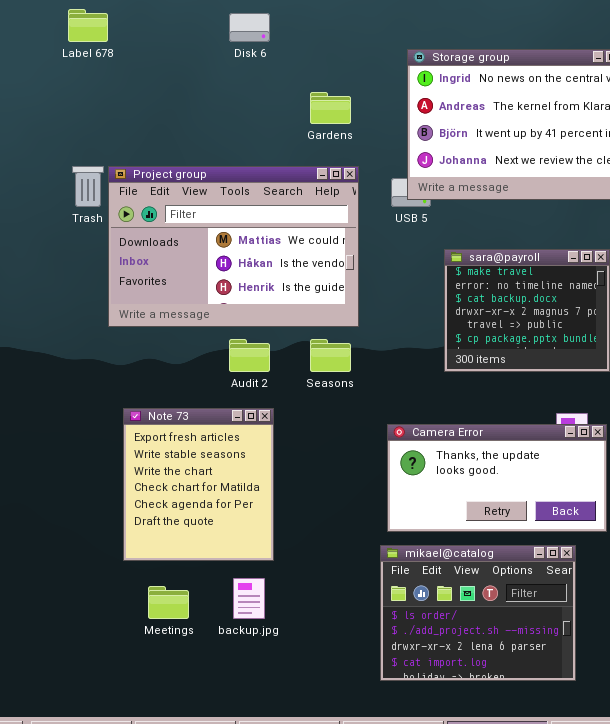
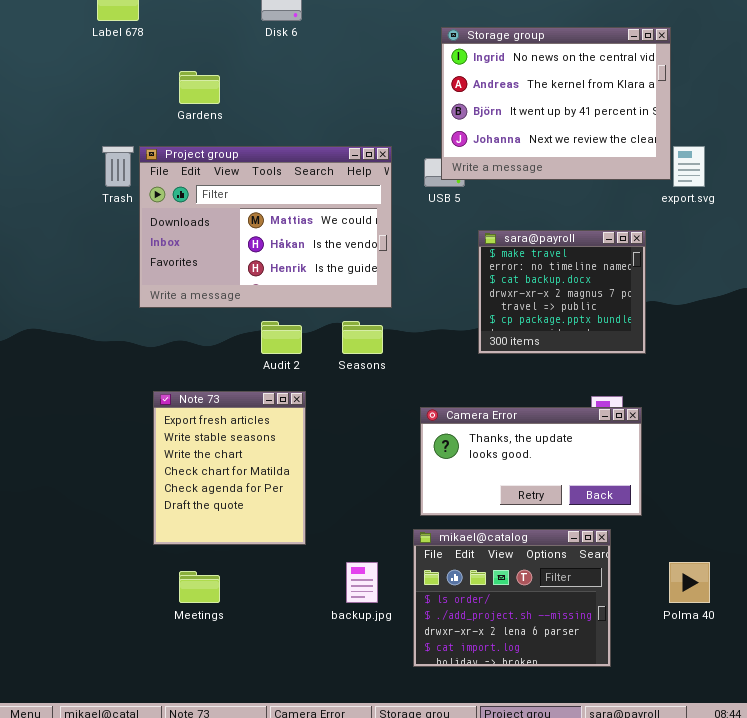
Gardens: [310,92,351,124] -> [179,71,220,104], moved
backup.jpg: [233,578,265,619] -> [346,562,378,603], moved

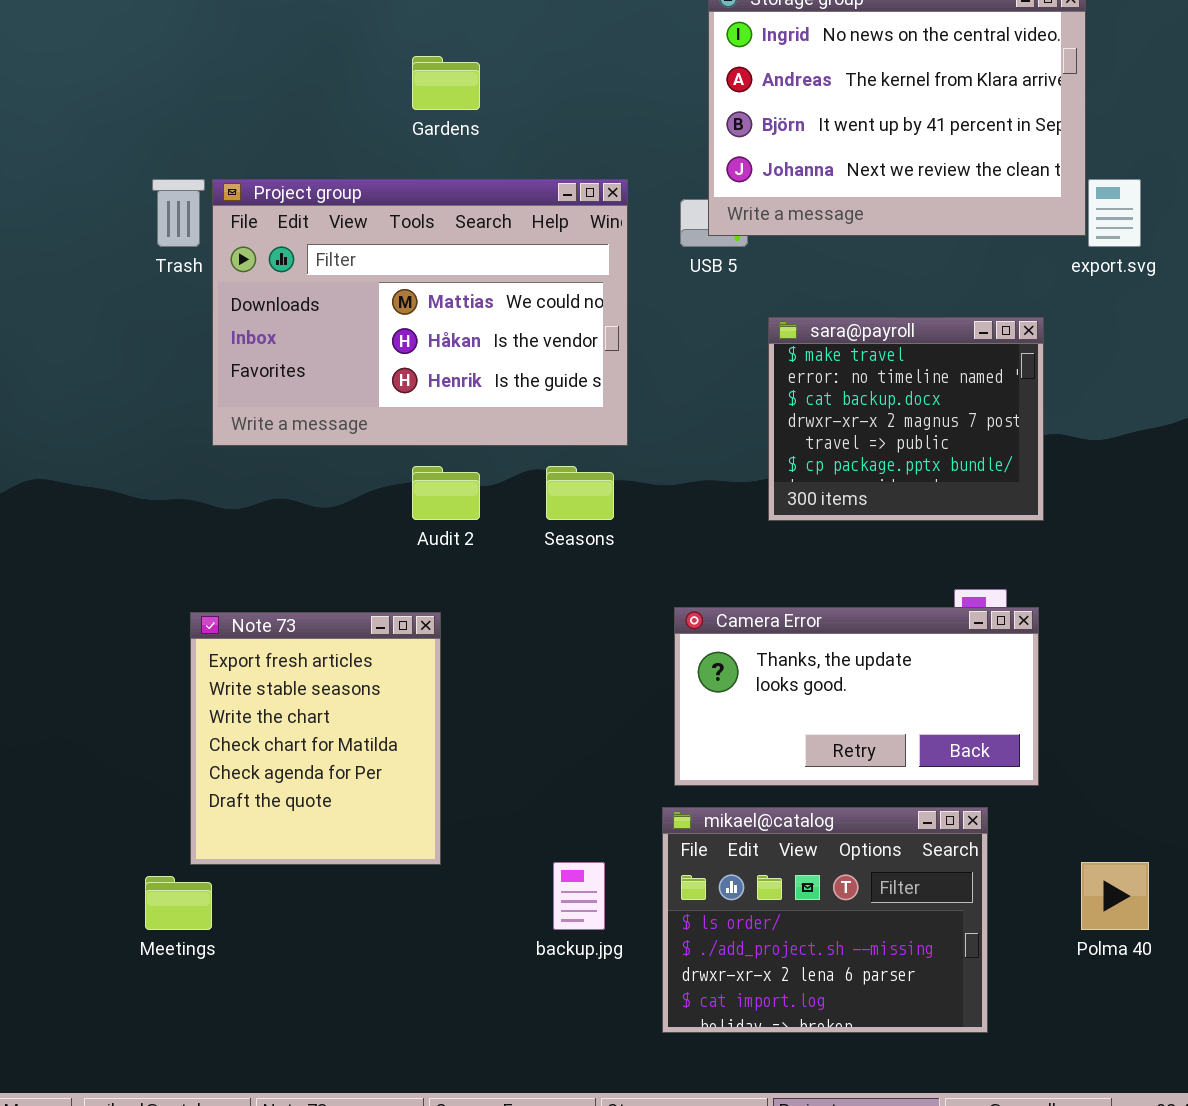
Gardens: [179,71,220,104] -> [412,56,480,110], moved
Note 73: [153,391,306,545] -> [190,612,441,865], moved
Meetings: [179,571,220,603] -> [145,876,212,930], moved

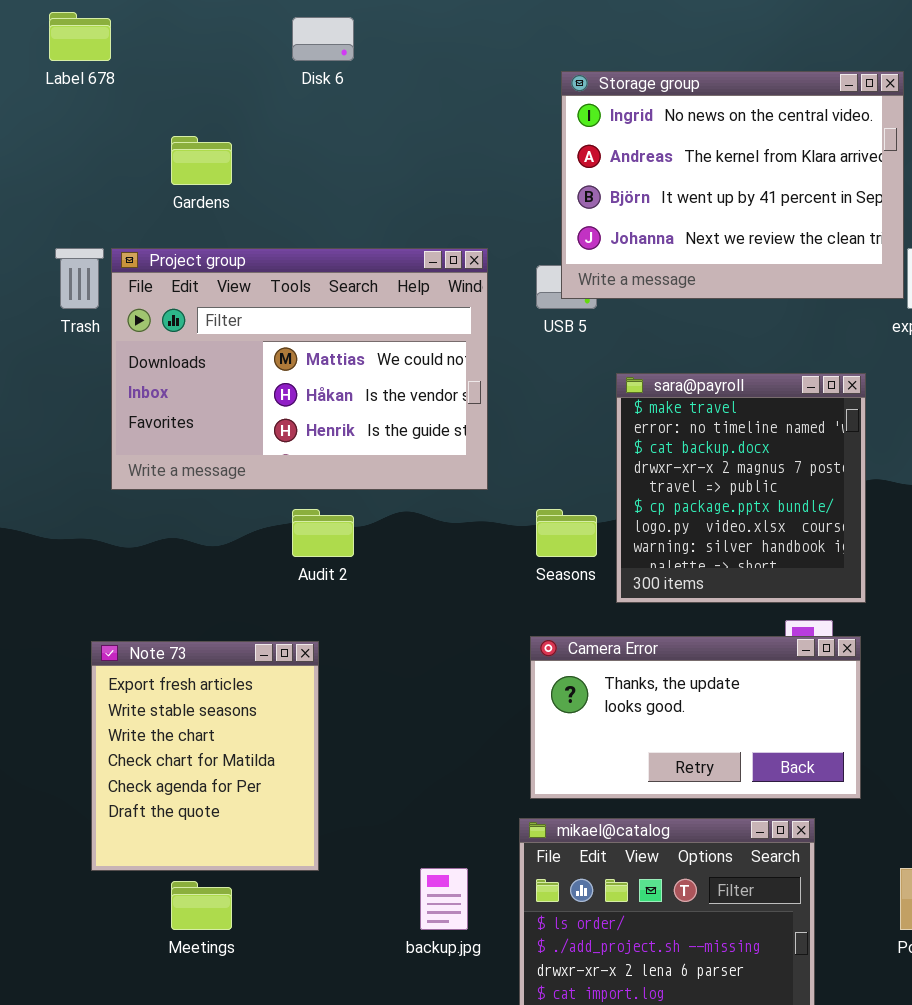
Gardens: [412,56,480,110] -> [171,136,232,185], moved
sara@payroll: [768,317,1044,521] -> [616,373,866,603], resized
Seasons: [546,466,614,520] -> [536,509,597,557], moved
Meetings: [145,876,212,930] -> [171,881,232,930], moved

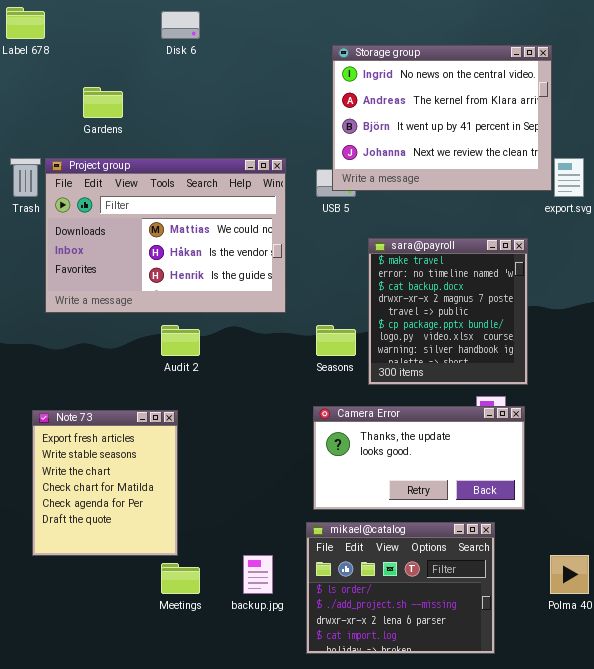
Meetings: [171,881,232,930] -> [161,563,200,594], moved

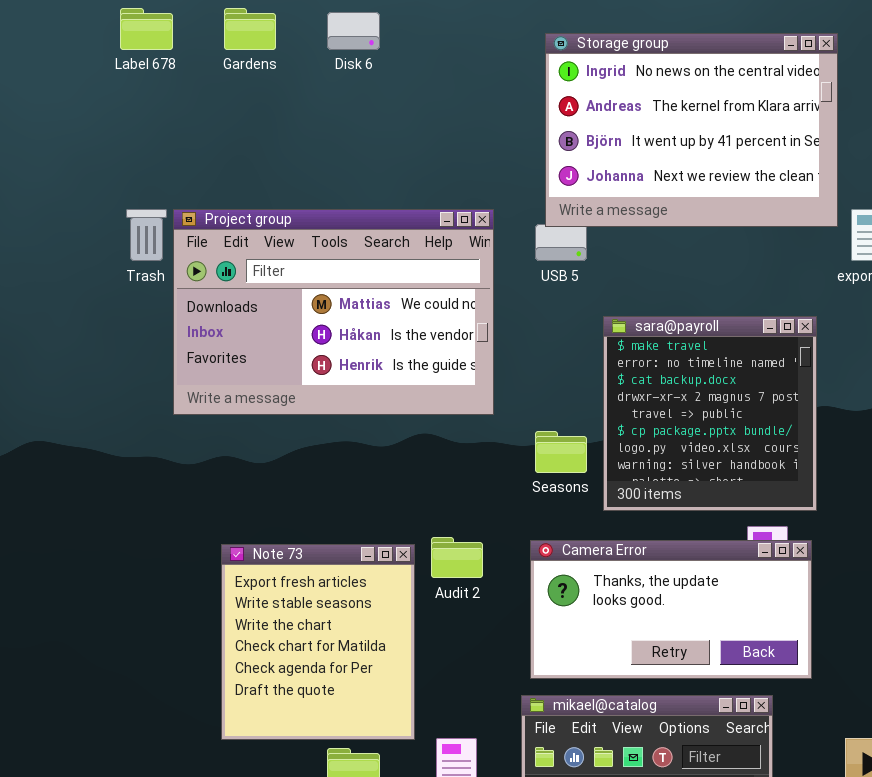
Storage group: [332,45,552,191] -> [545,33,838,227], moved
Gardens: [83,87,123,118] -> [224,8,276,50], moved
Audit 2: [161,325,200,356] -> [431,537,483,578], moved
Note 73: [32,410,178,556] -> [221,544,415,740], moved

